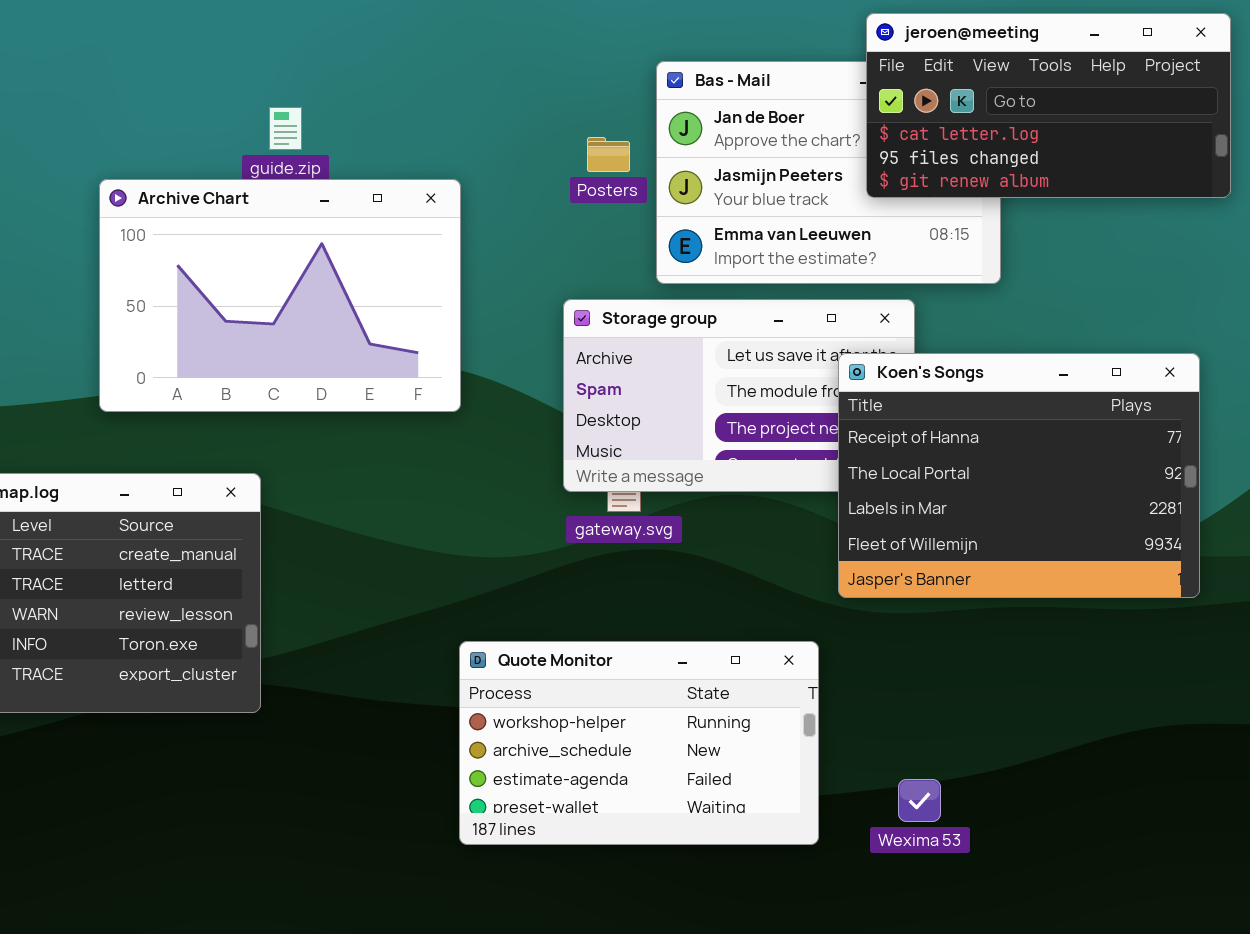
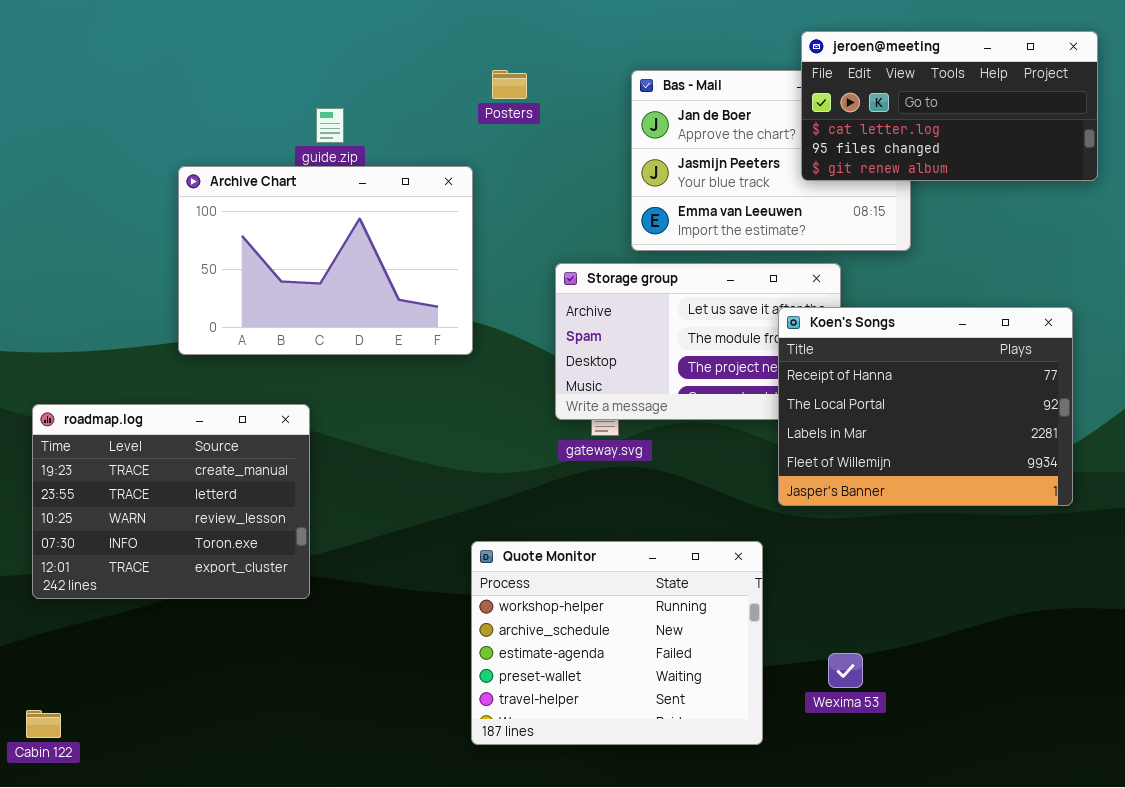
Posters: [587,137,630,172] -> [492,70,527,99], moved
Quote Monitor: [459,641,819,845] -> [471,541,763,745], resized

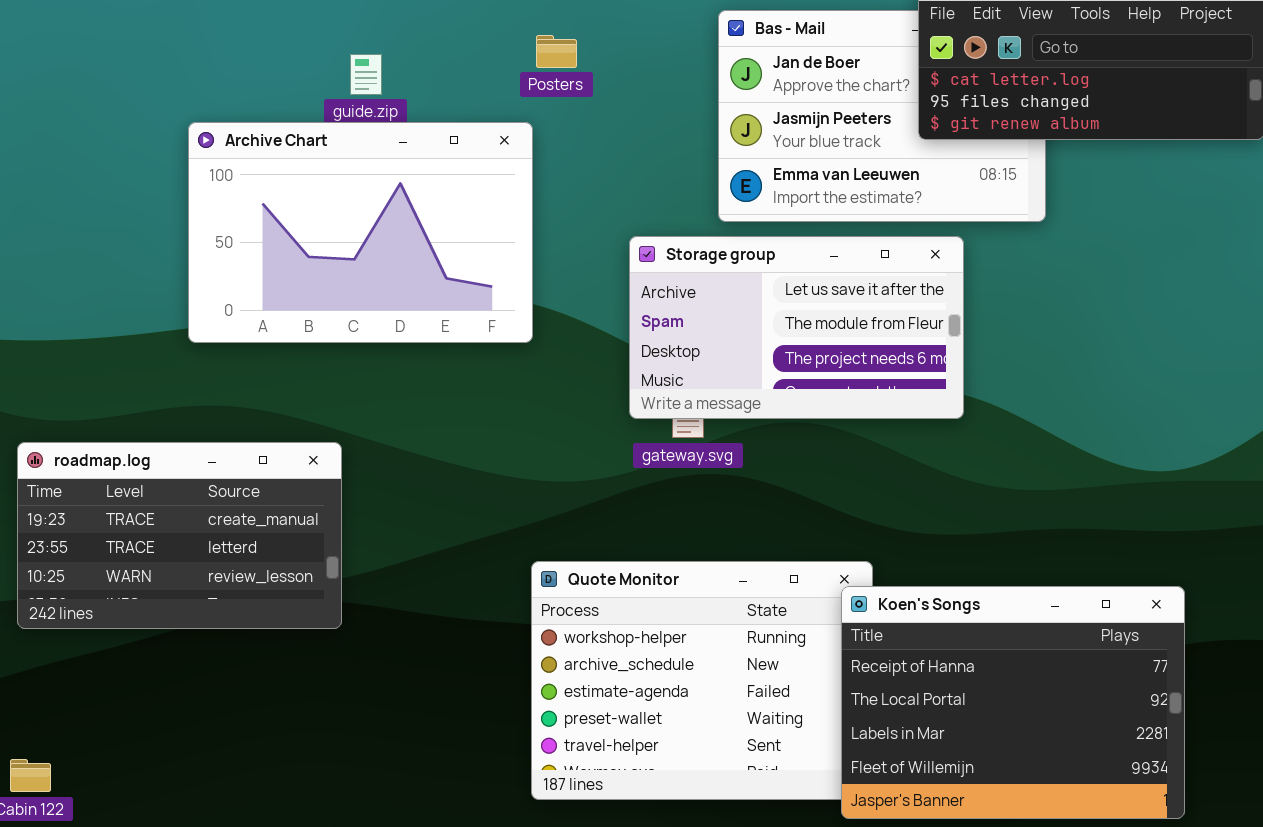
Posters: [492,70,527,99] -> [536,35,577,68], moved
Koen's Songs: [778,307,1073,506] -> [841,586,1185,819], moved
roadmap.log: [32,404,310,599] -> [17,442,342,629], resized

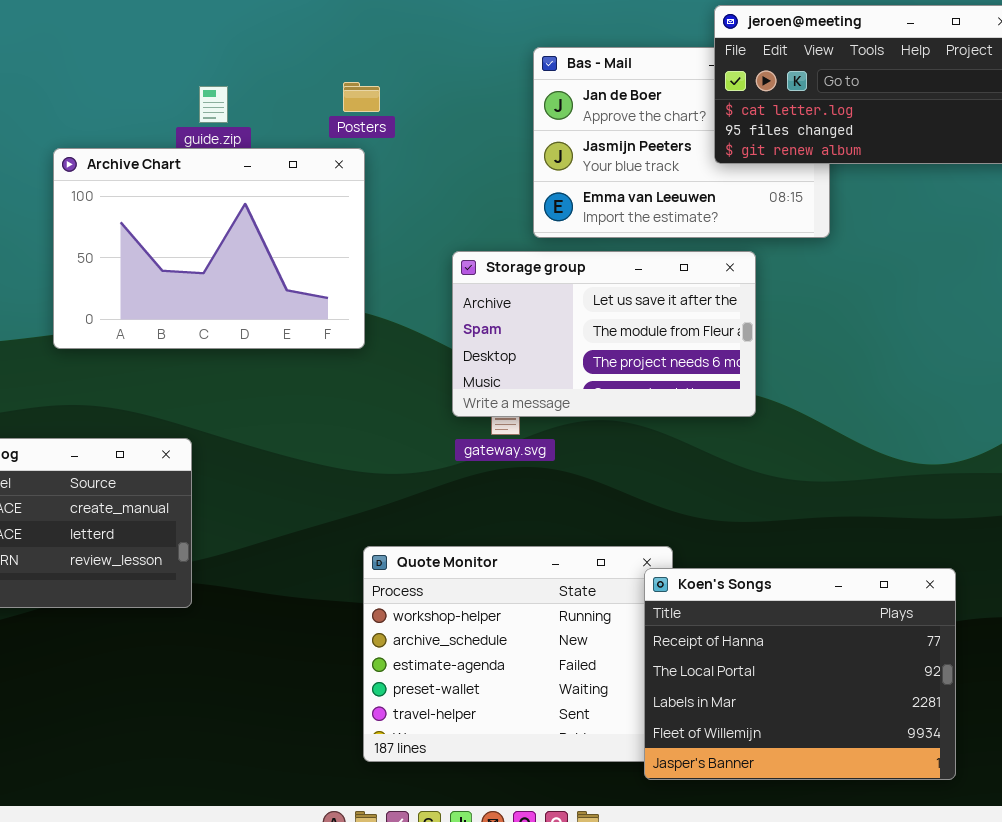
Posters: [536,35,577,68] -> [343,82,380,112], moved

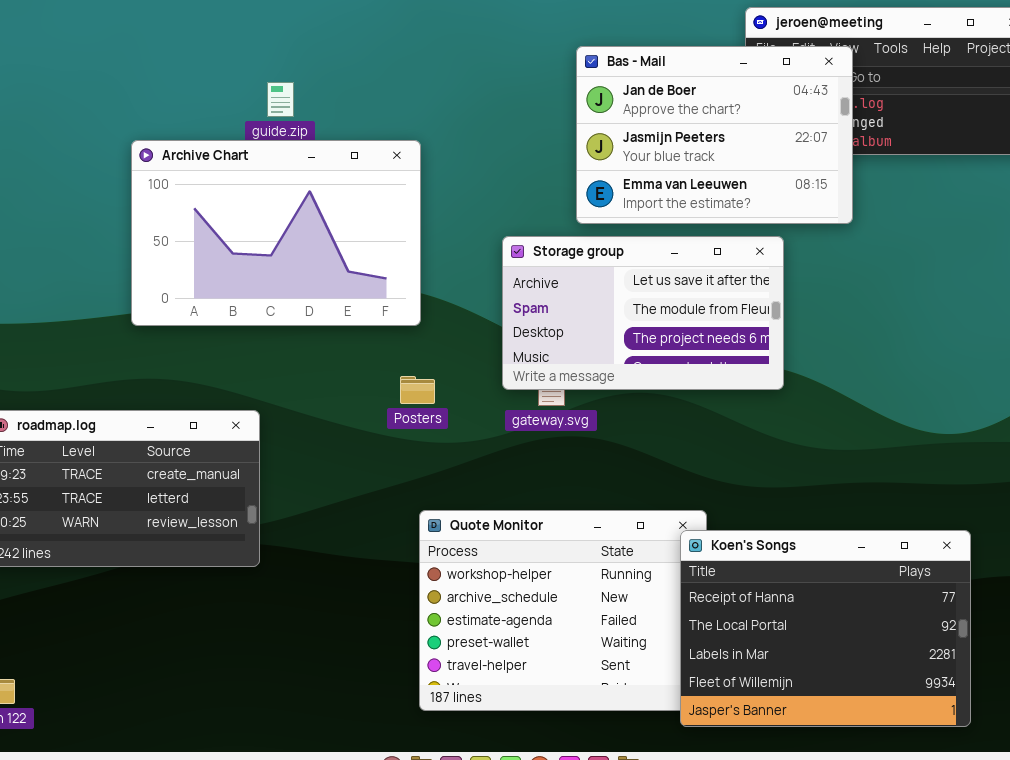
Bas - Mail: [533,47,830,238] -> [576,46,853,224], raised
Posters: [343,82,380,112] -> [400,376,435,404], moved

